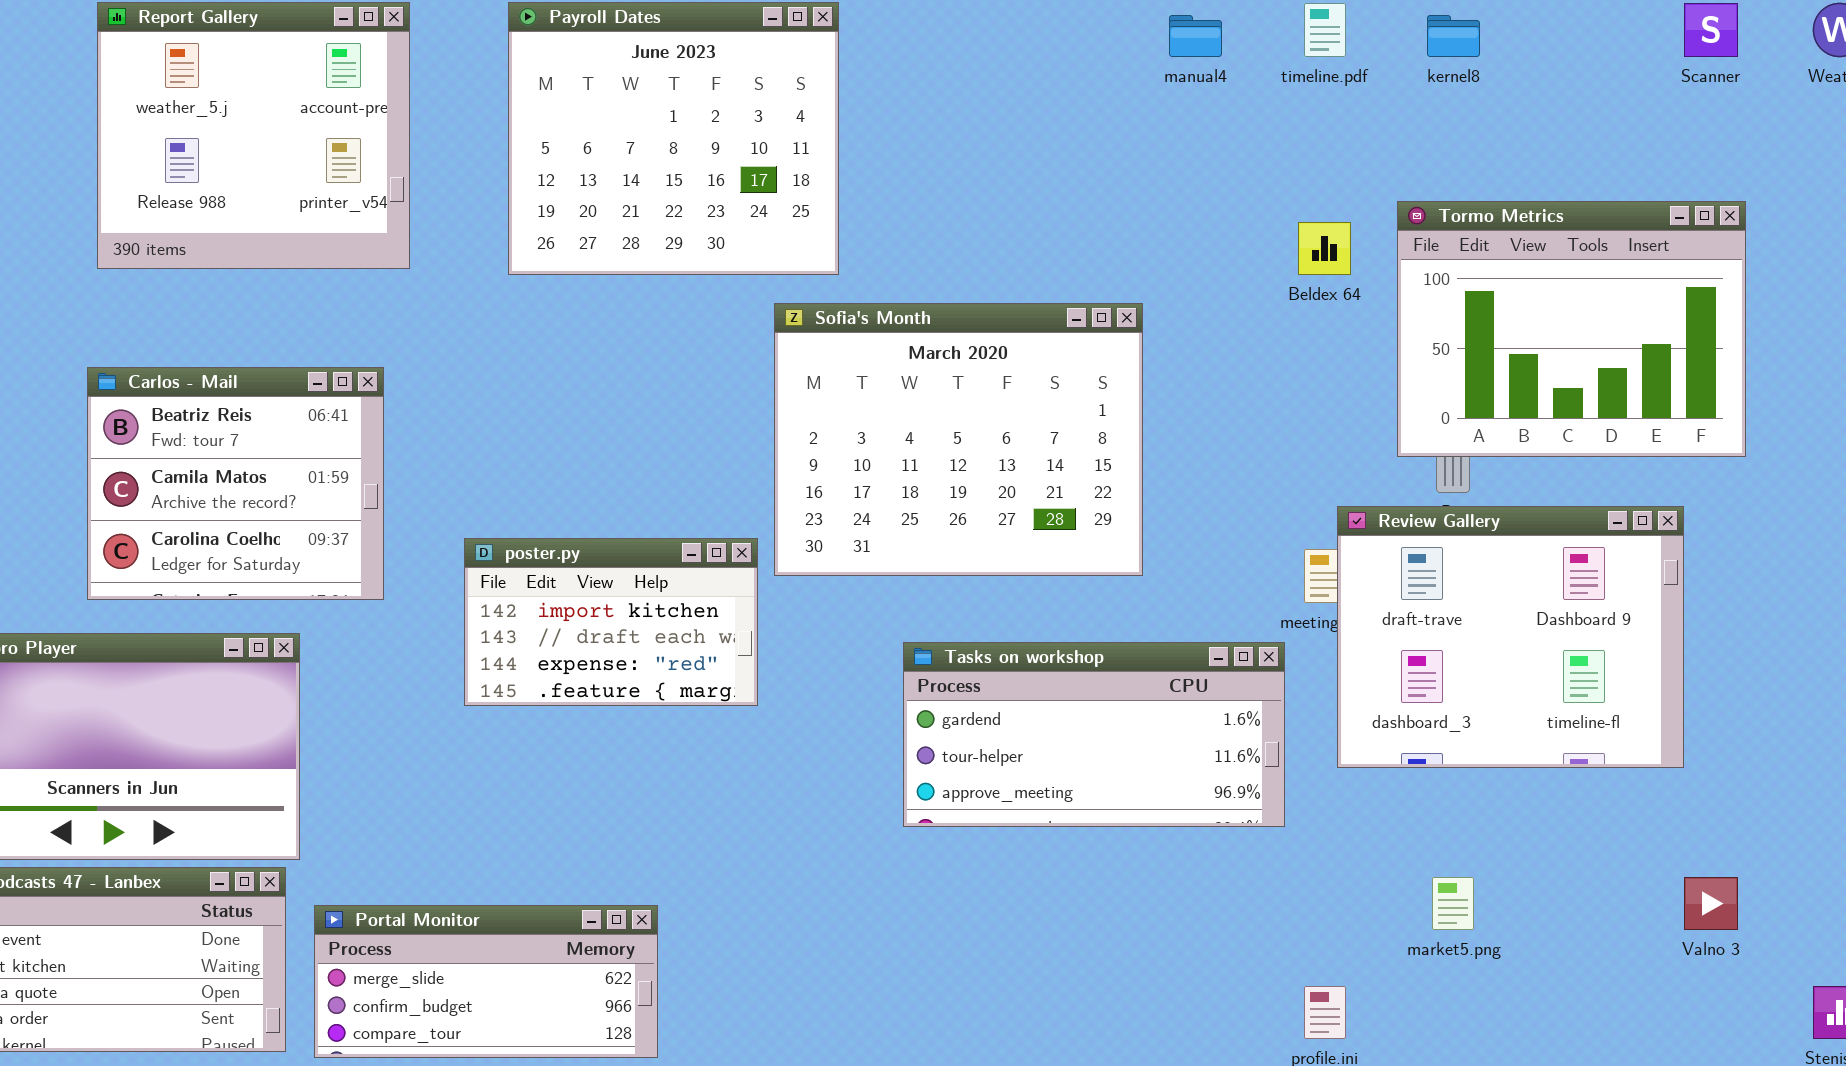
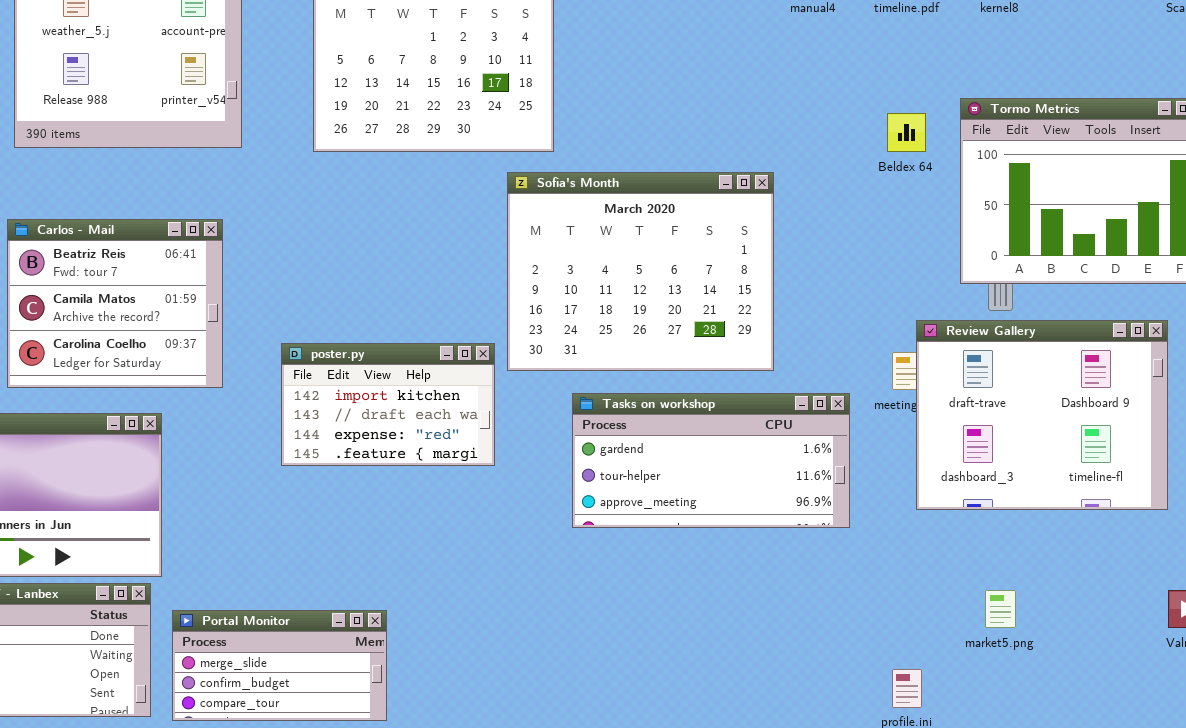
Tasks on workshop: [903,642,1285,827] -> [572,393,850,528], moved
Portal Monitor: [314,905,658,1058] -> [172,610,387,721], resized

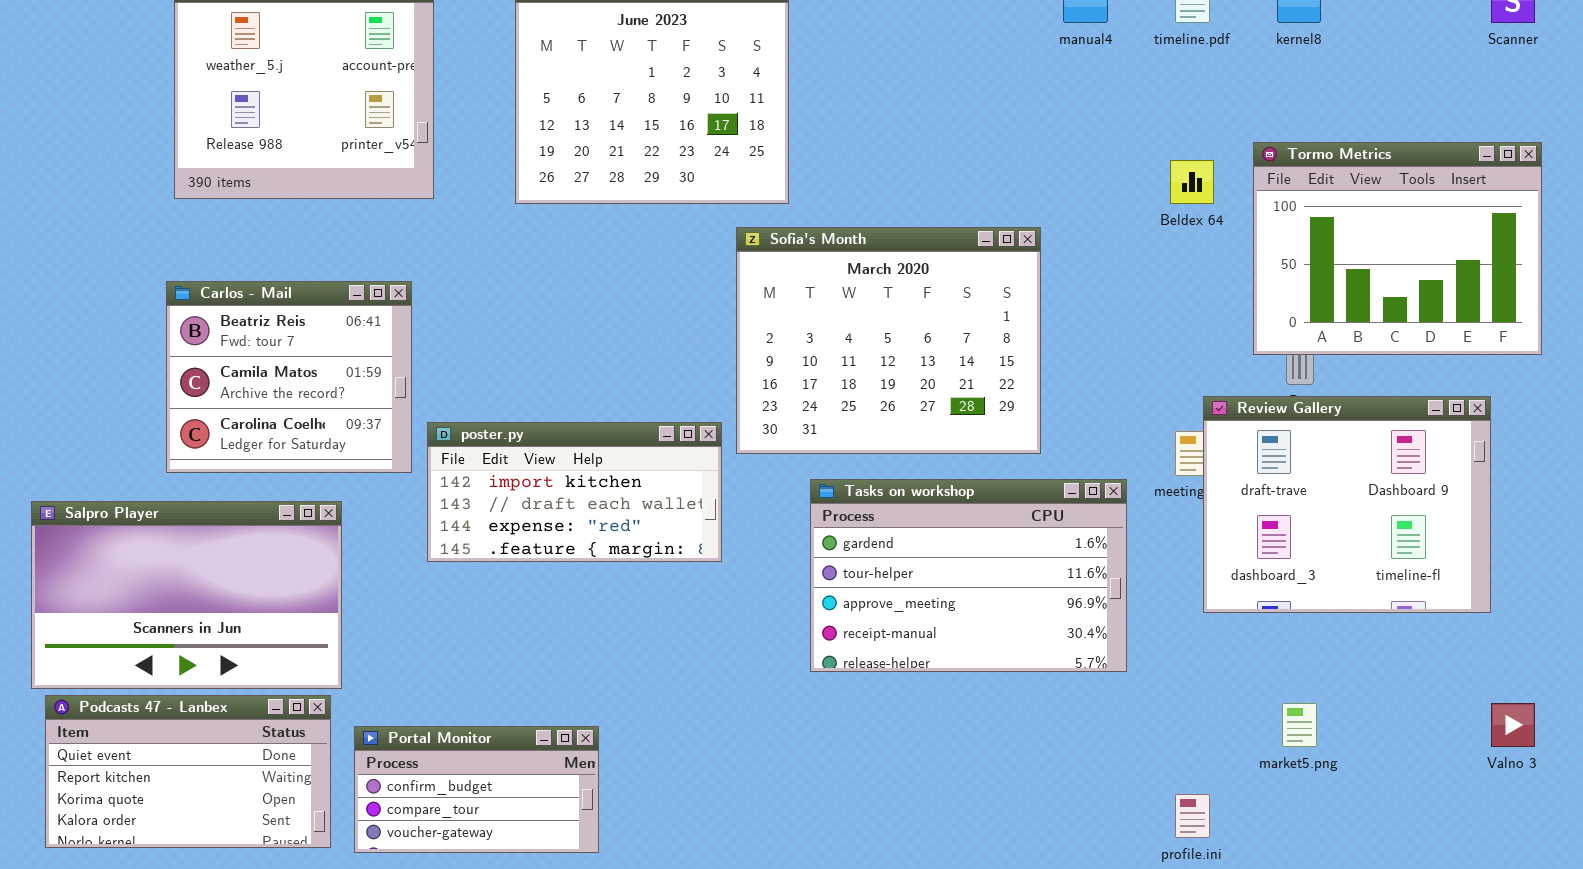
poster.py: [281,343,495,466] -> [427,422,722,562], resized
Tasks on workshop: [572,393,850,528] -> [810,479,1127,672], resized
Portal Monitor: [172,610,387,721] -> [354,726,599,853], scrolled down 1 row

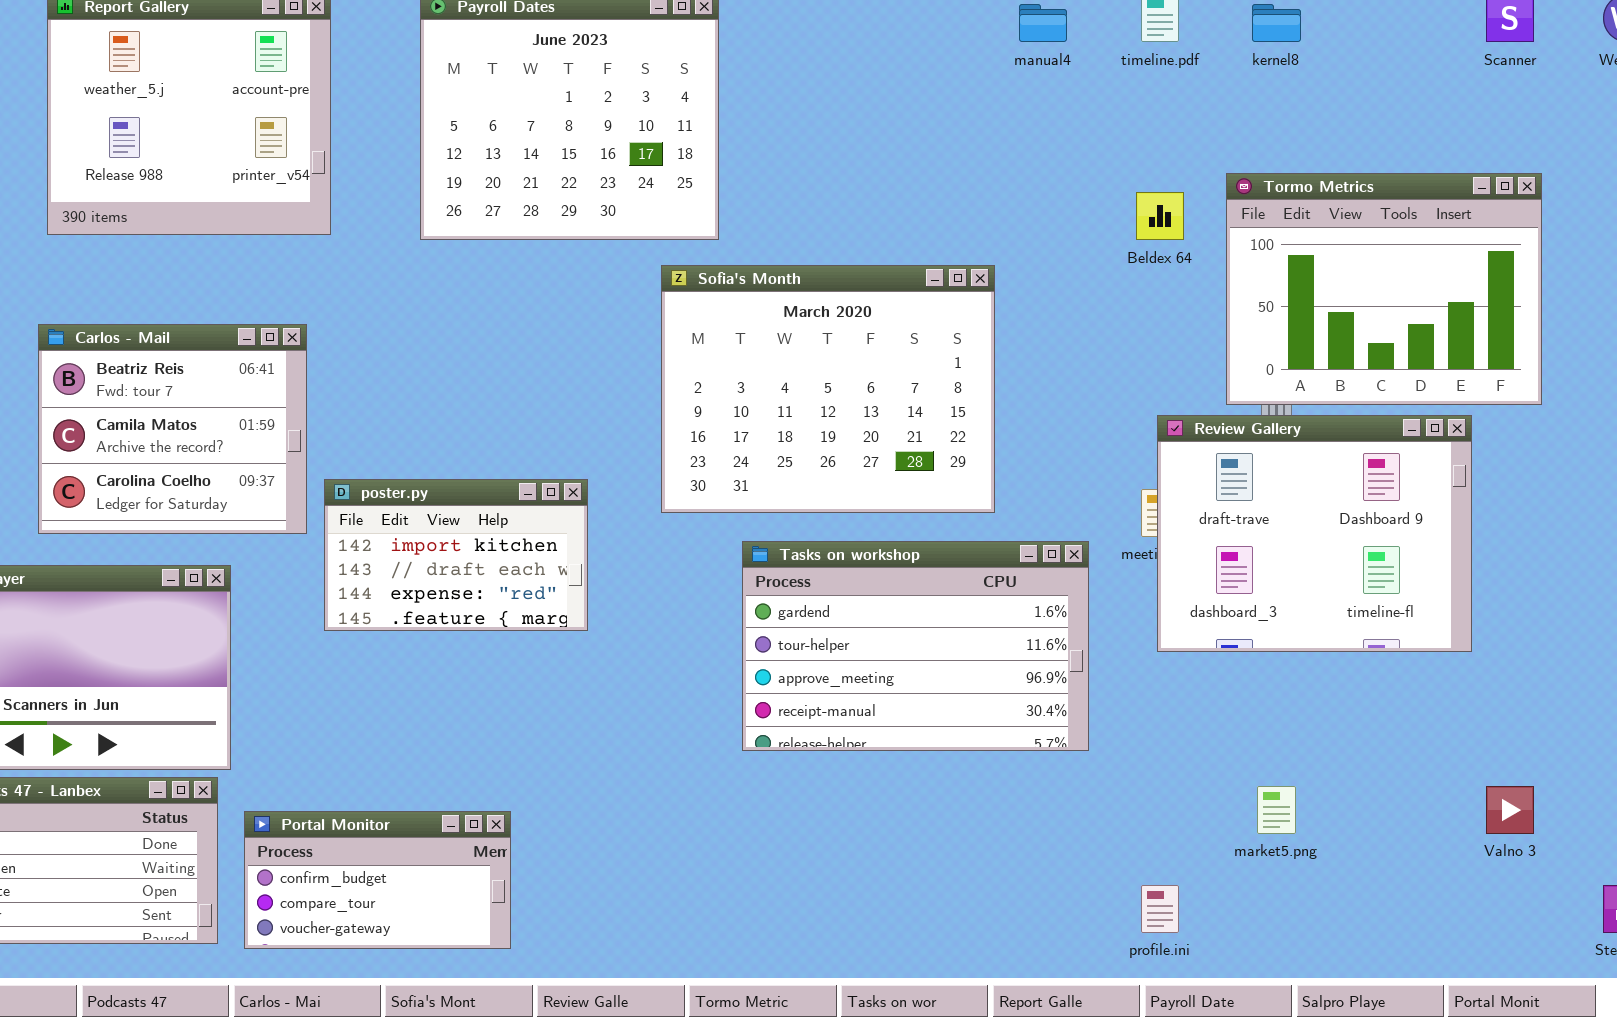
Review Gallery: [1203,396,1491,613] -> [1157,415,1472,652], moved
poster.py: [427,422,722,562] -> [324,479,588,631], resized

